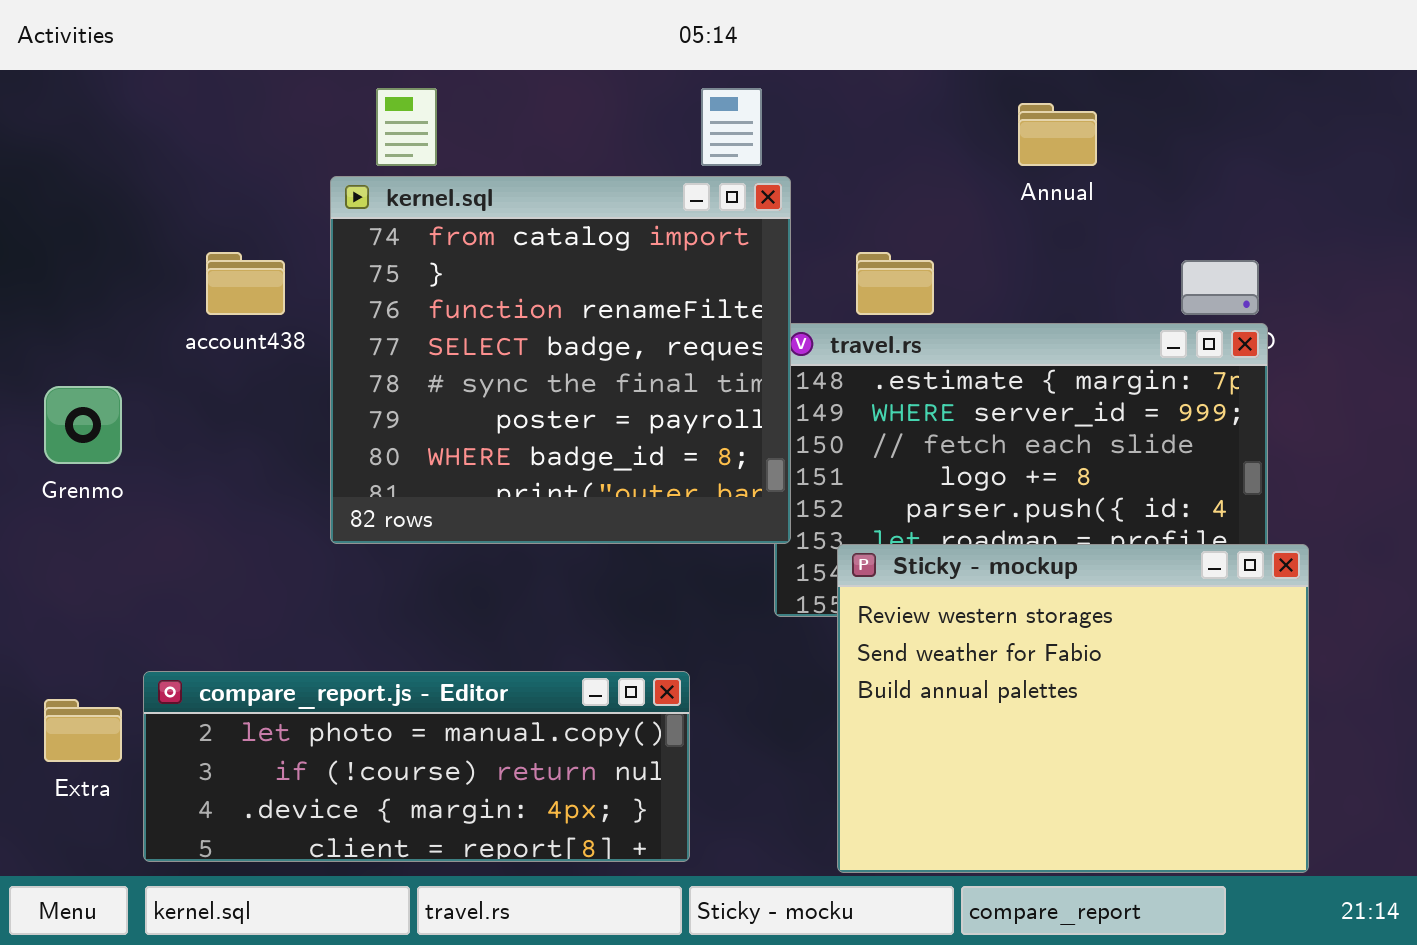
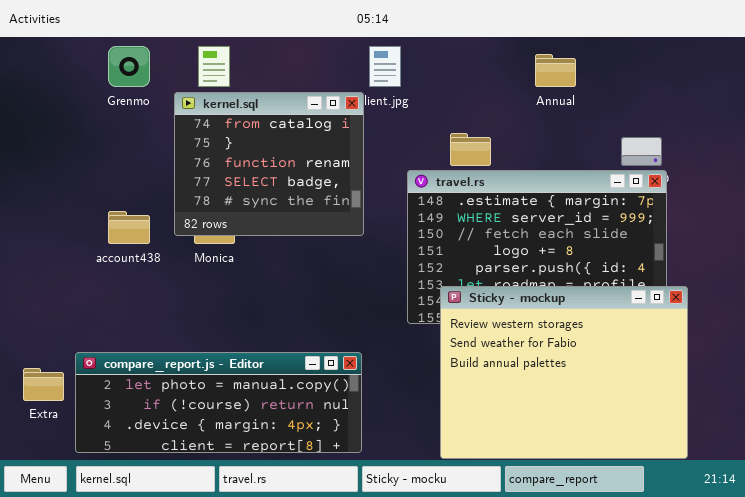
kernel.sql: [330,176,791,544] -> [174,92,364,236], resized
account438: [206,252,285,315] -> [108,211,150,244], moved
Grenmo: [44,386,122,464] -> [108,46,150,87], moved

